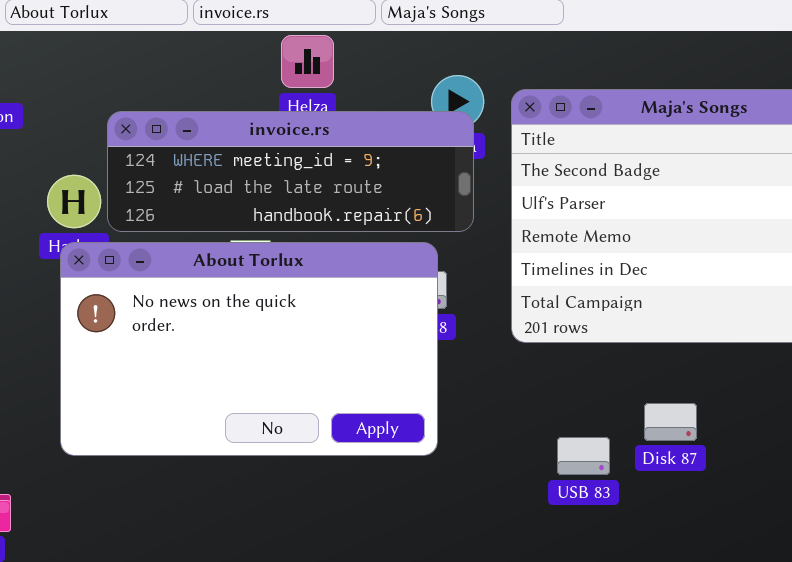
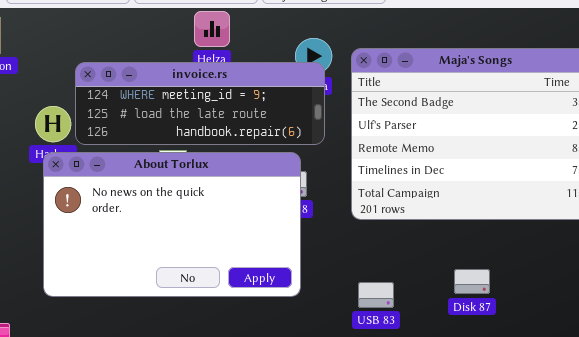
Disk 87: [644,403,697,441] -> [454,269,490,294], moved
USB 83: [557,437,610,475] -> [358,282,394,308], moved

